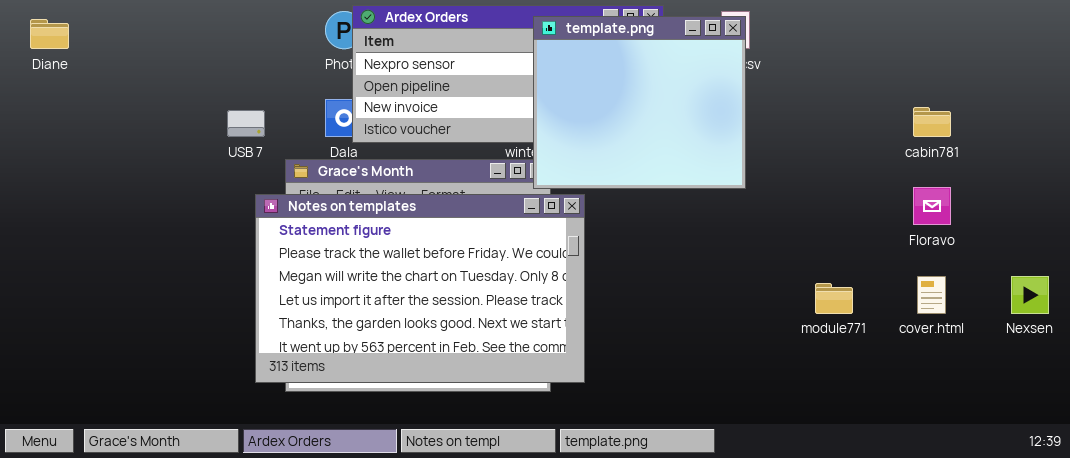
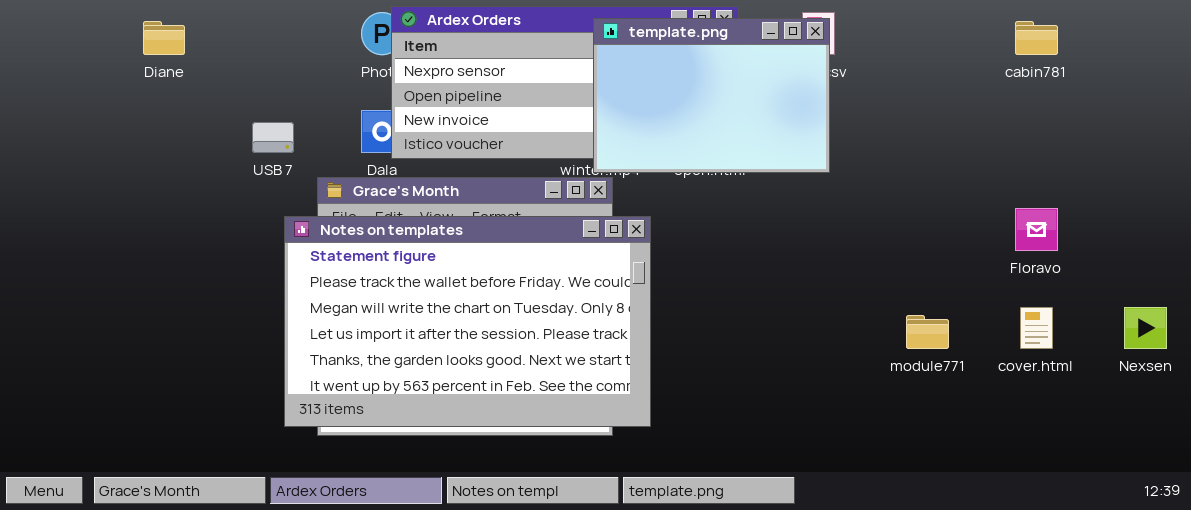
template.png: [533,16,746,189] -> [593,18,830,173], resized
Diane: [30,19,69,49] -> [143,21,185,55], moved
cabin781: [913,107,951,137] -> [1015,21,1058,55], moved

